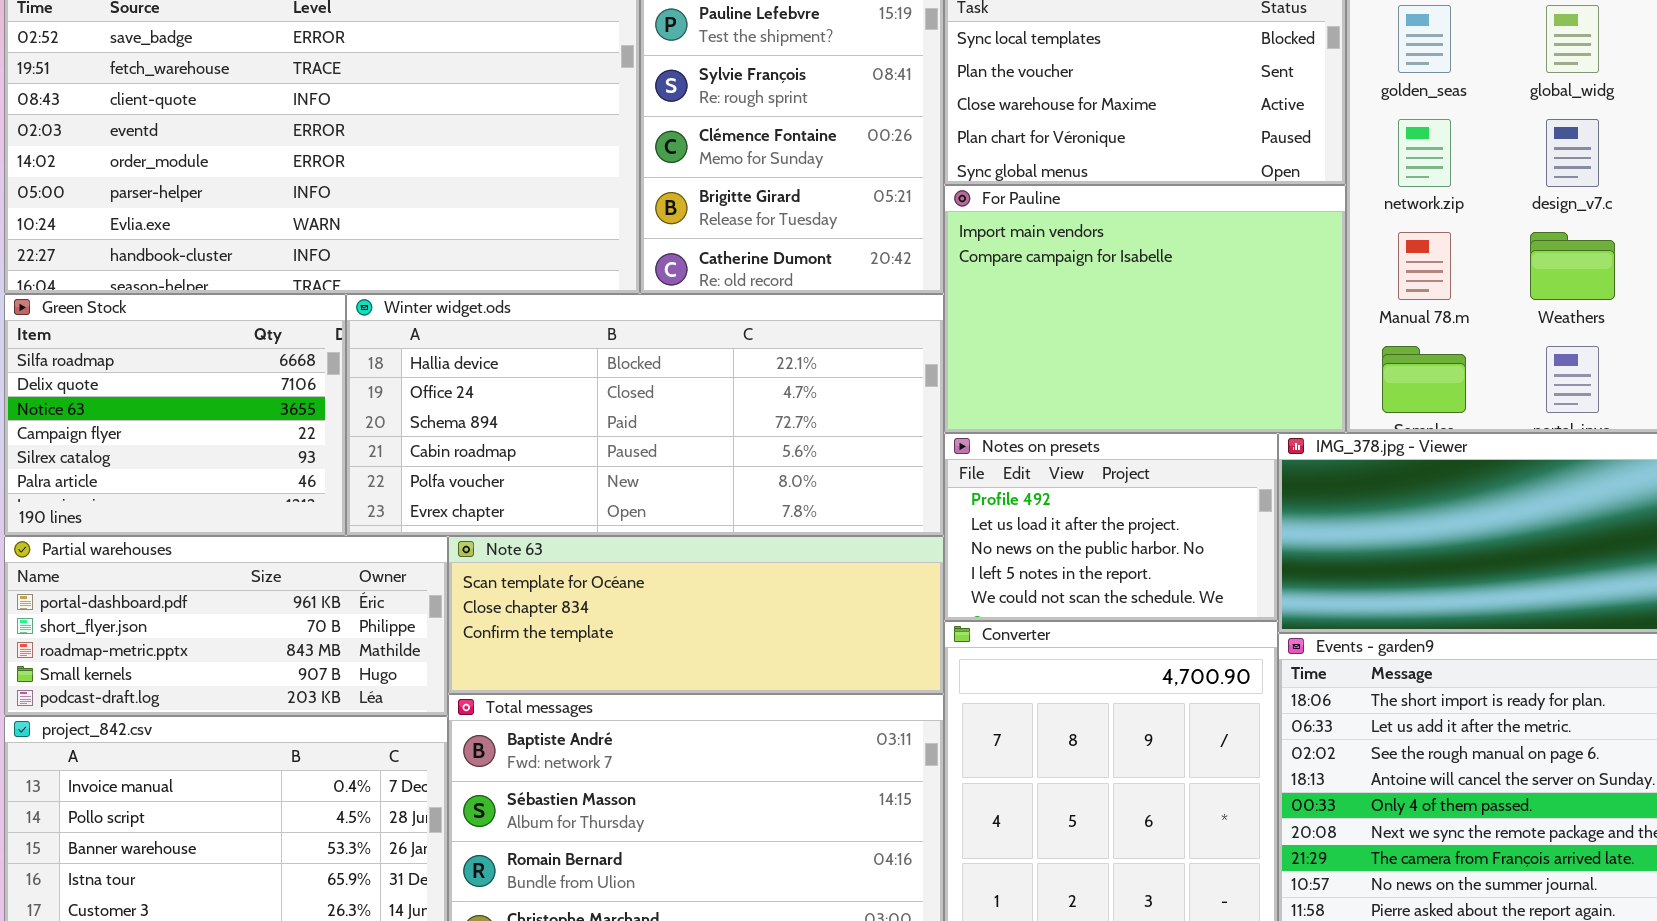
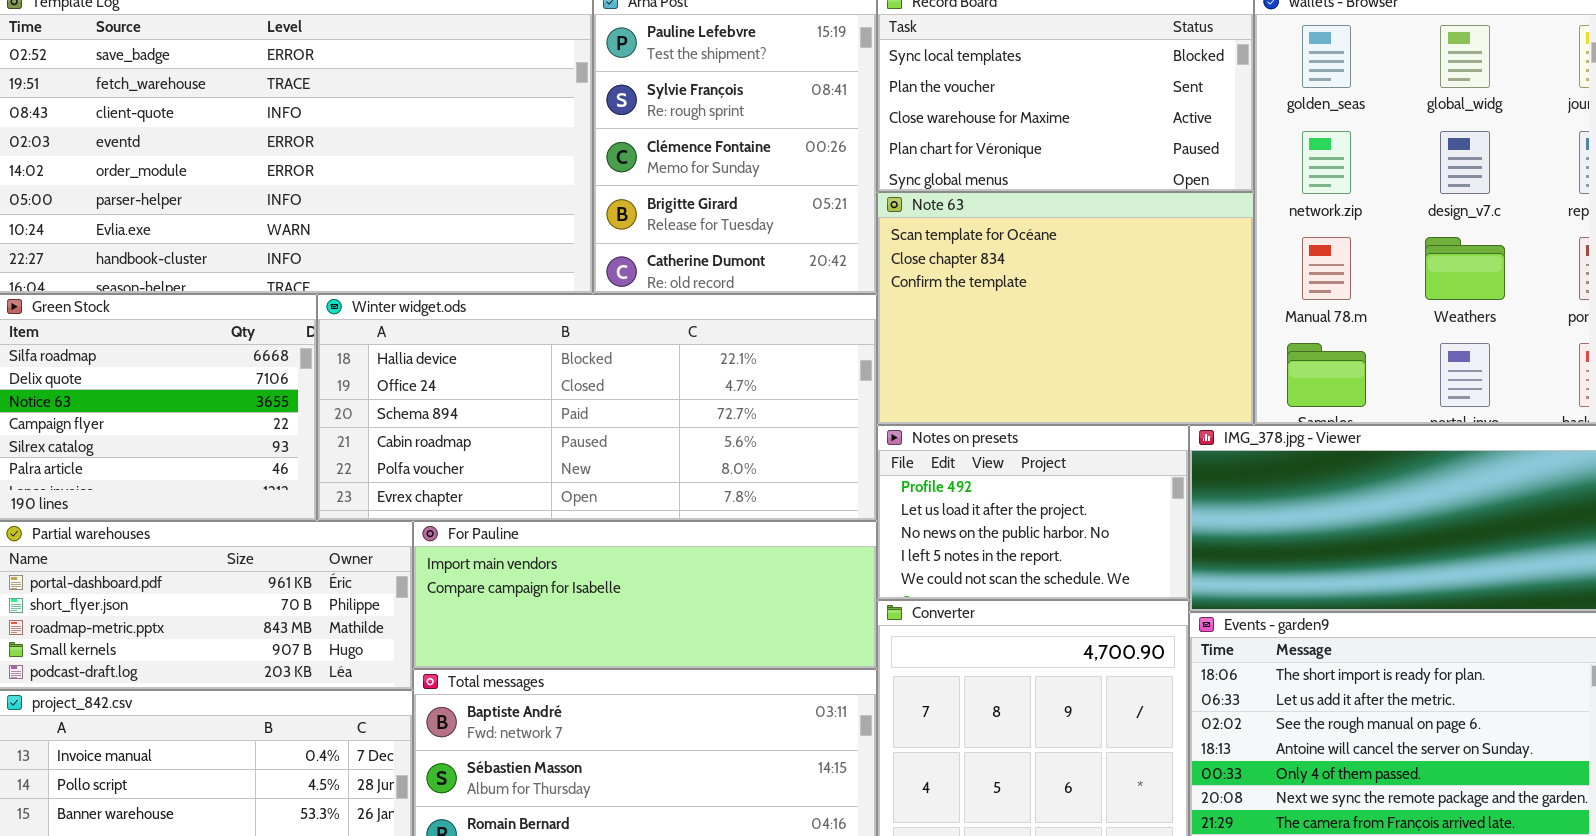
For Pauline: [944,185,1346,433] -> [413,521,877,669], moved, resized
Note 63: [448,536,944,694] -> [877,192,1254,425], moved, resized

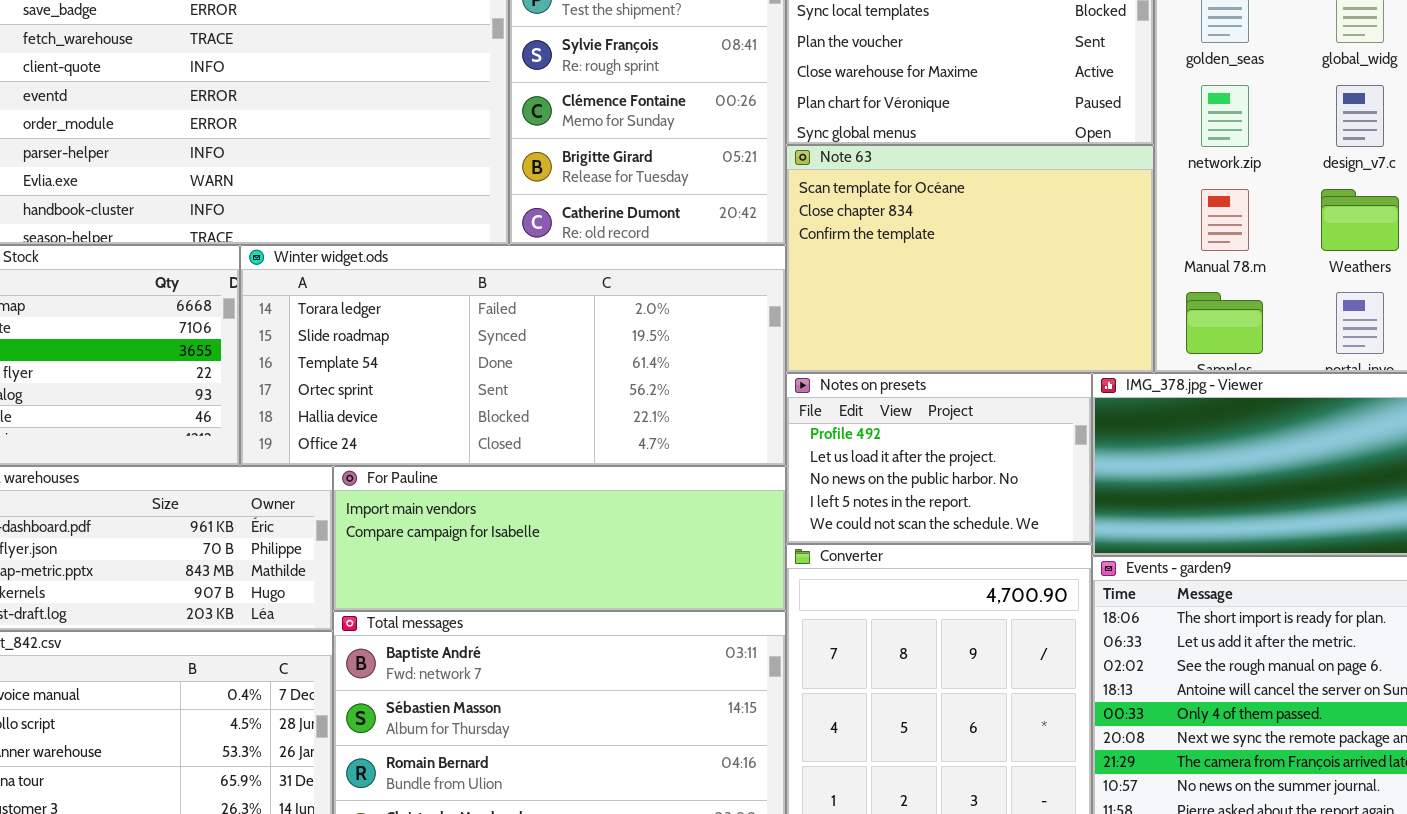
Winter widget.ods: [317,294,877,521] -> [240,245,786,466], scrolled up 4 rows

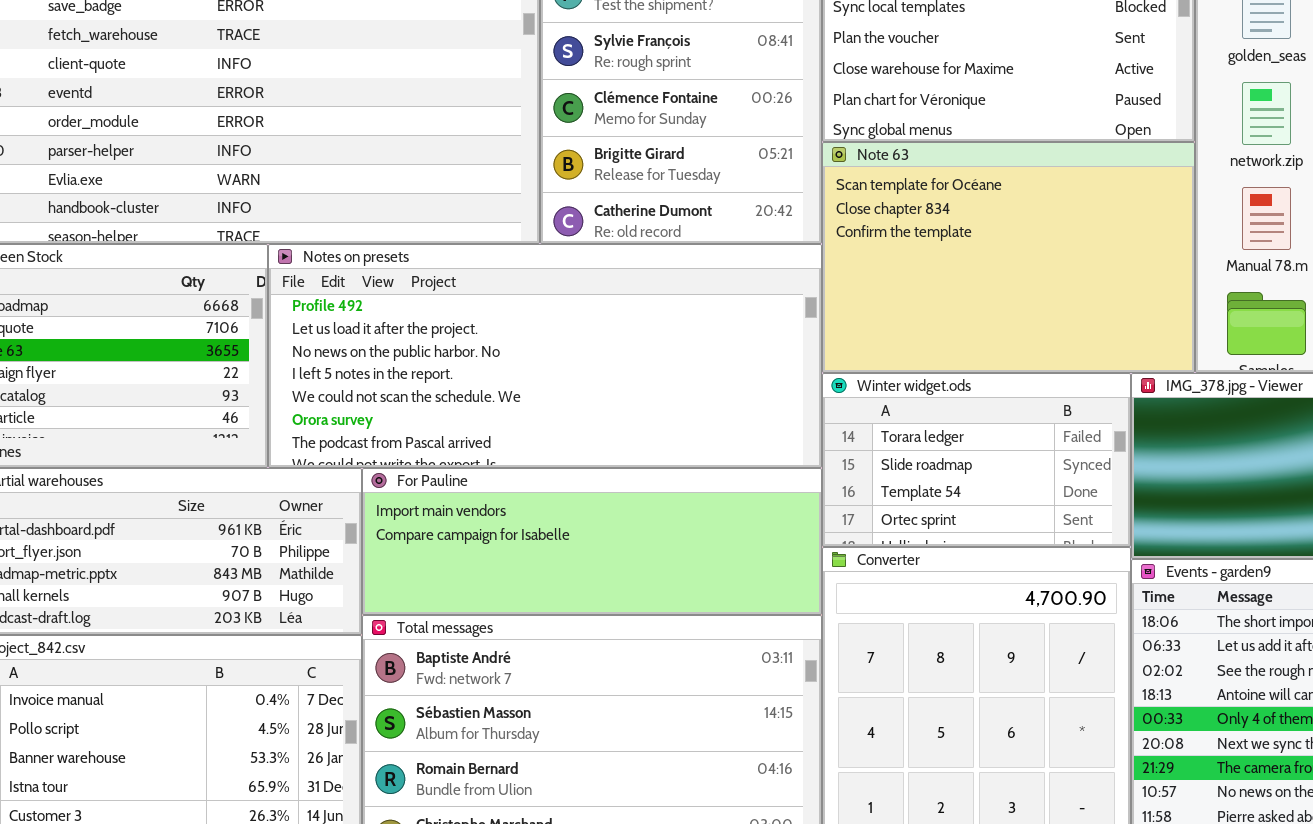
Winter widget.ods: [240,245,786,466] -> [822,373,1131,547], moved, resized
Notes on presets: [786,373,1092,544] -> [268,244,822,468], moved, resized

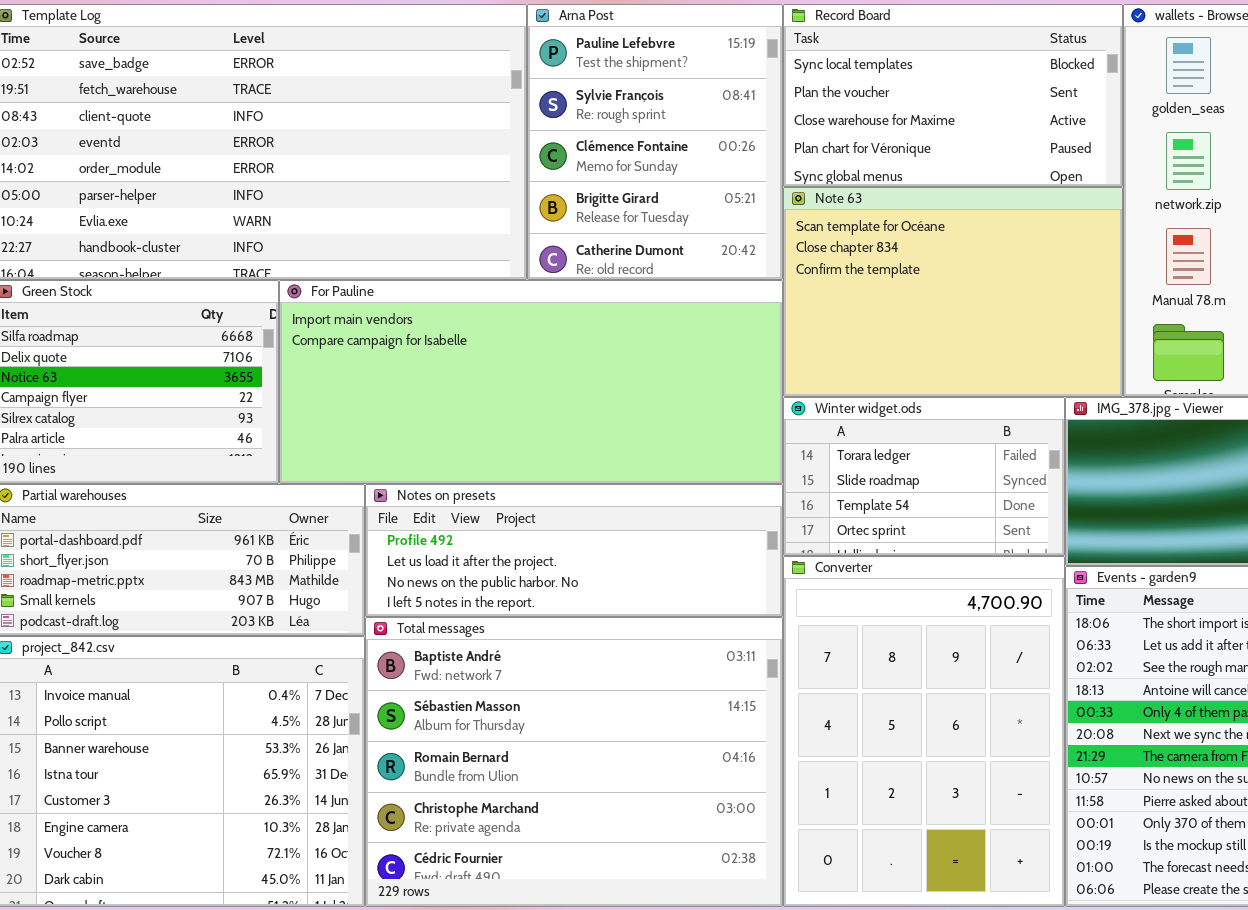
Notes on presets: [268,244,822,468] -> [365,484,783,617], moved, resized
For Pauline: [362,468,822,615] -> [279,280,783,484], moved, resized

